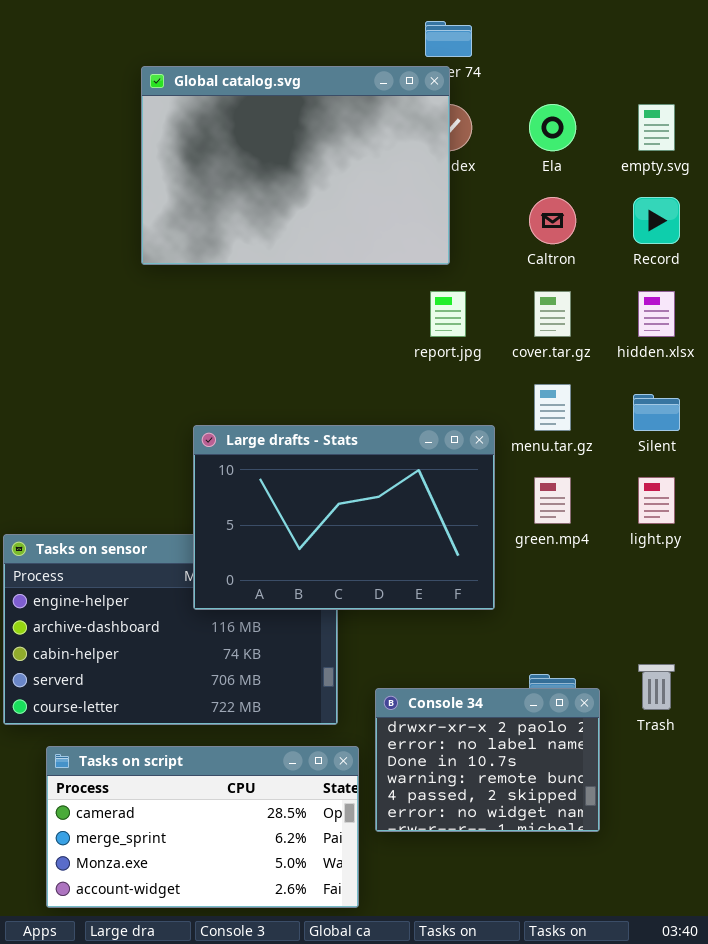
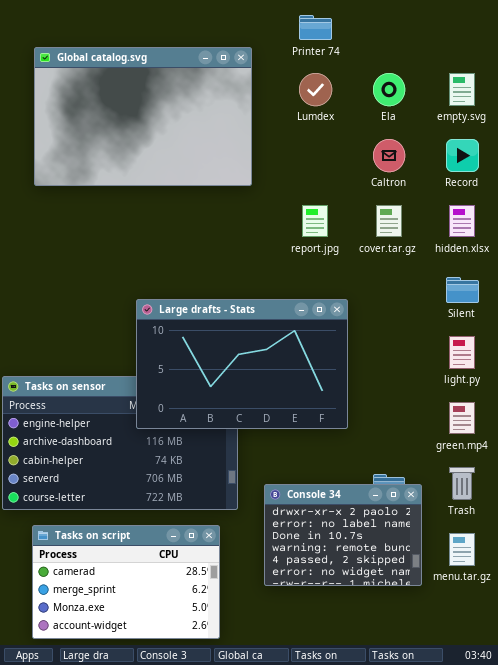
Global catalog.svg: [141,66,450,265] -> [34,47,252,186], moved
menu.tar.gz: [534,384,571,431] -> [449,533,475,566], moved
green.mp4: [534,477,571,524] -> [449,402,475,434], moved
Tasks on script: [46,746,359,908] -> [32,525,220,639], resized

